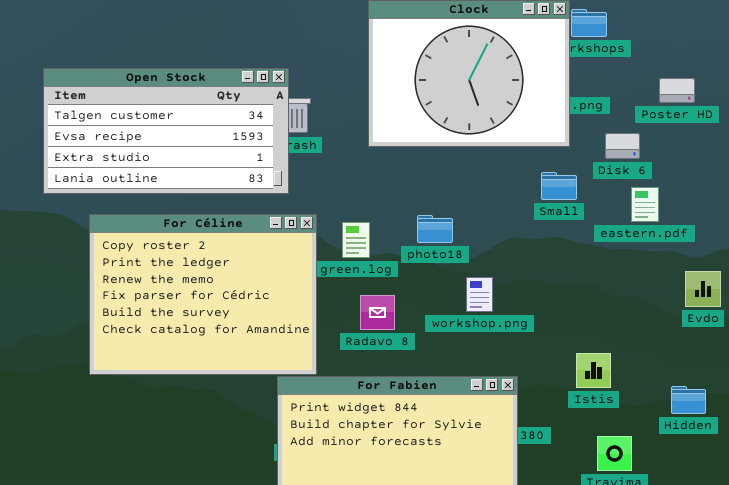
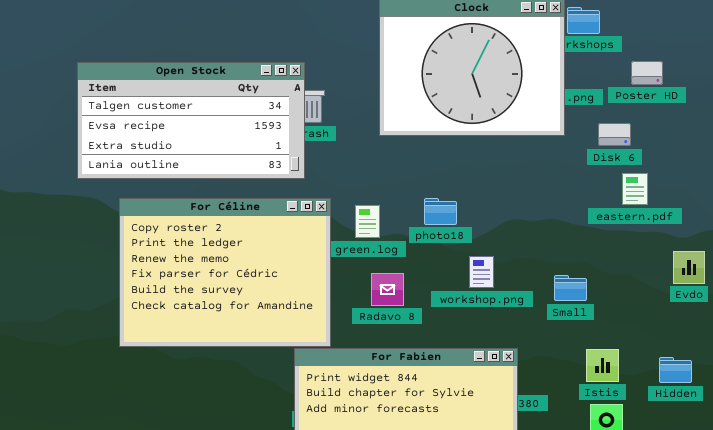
Poster HD: [659,78,695,103] -> [631,61,663,85], moved
Small: [541,172,577,200] -> [554,275,587,301], moved
Istis: [576,353,611,388] -> [586,349,619,382], moved

